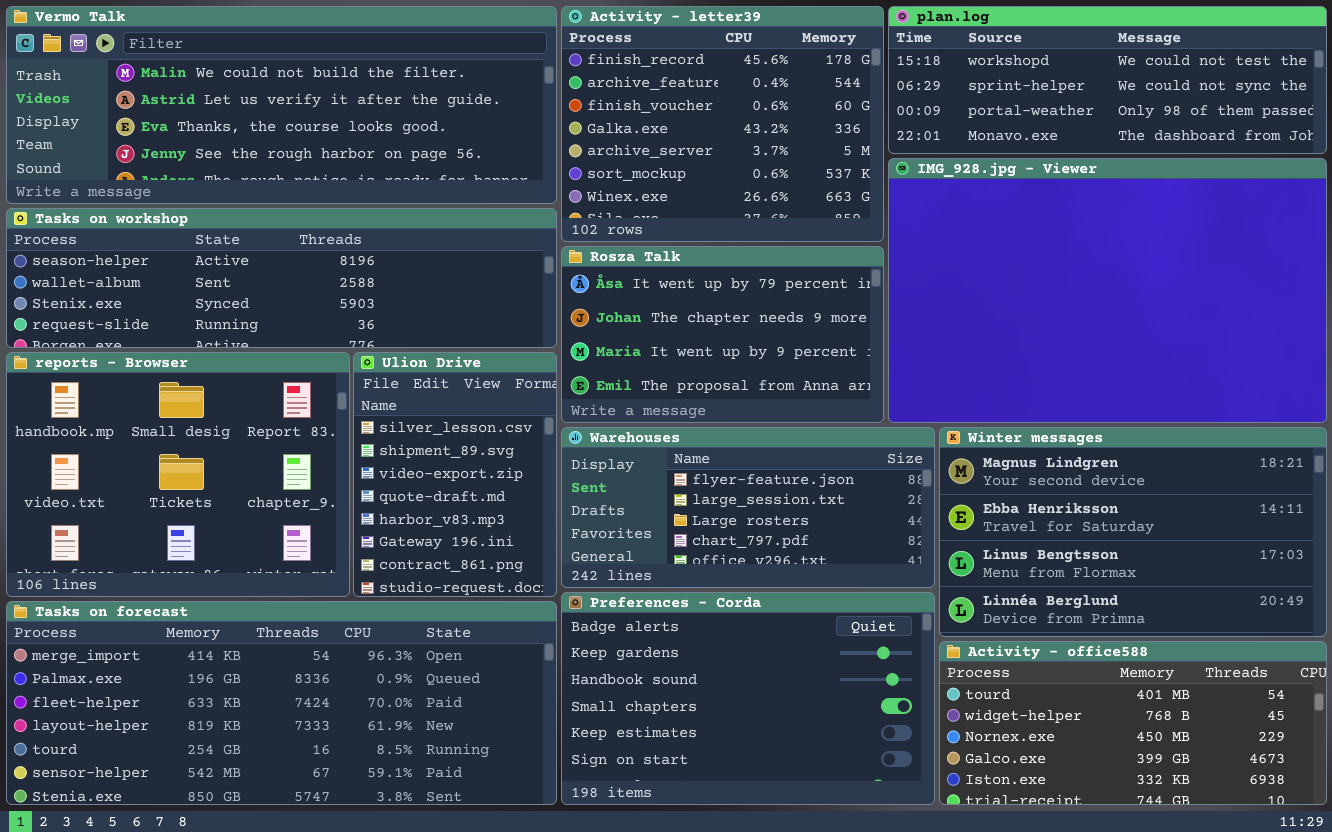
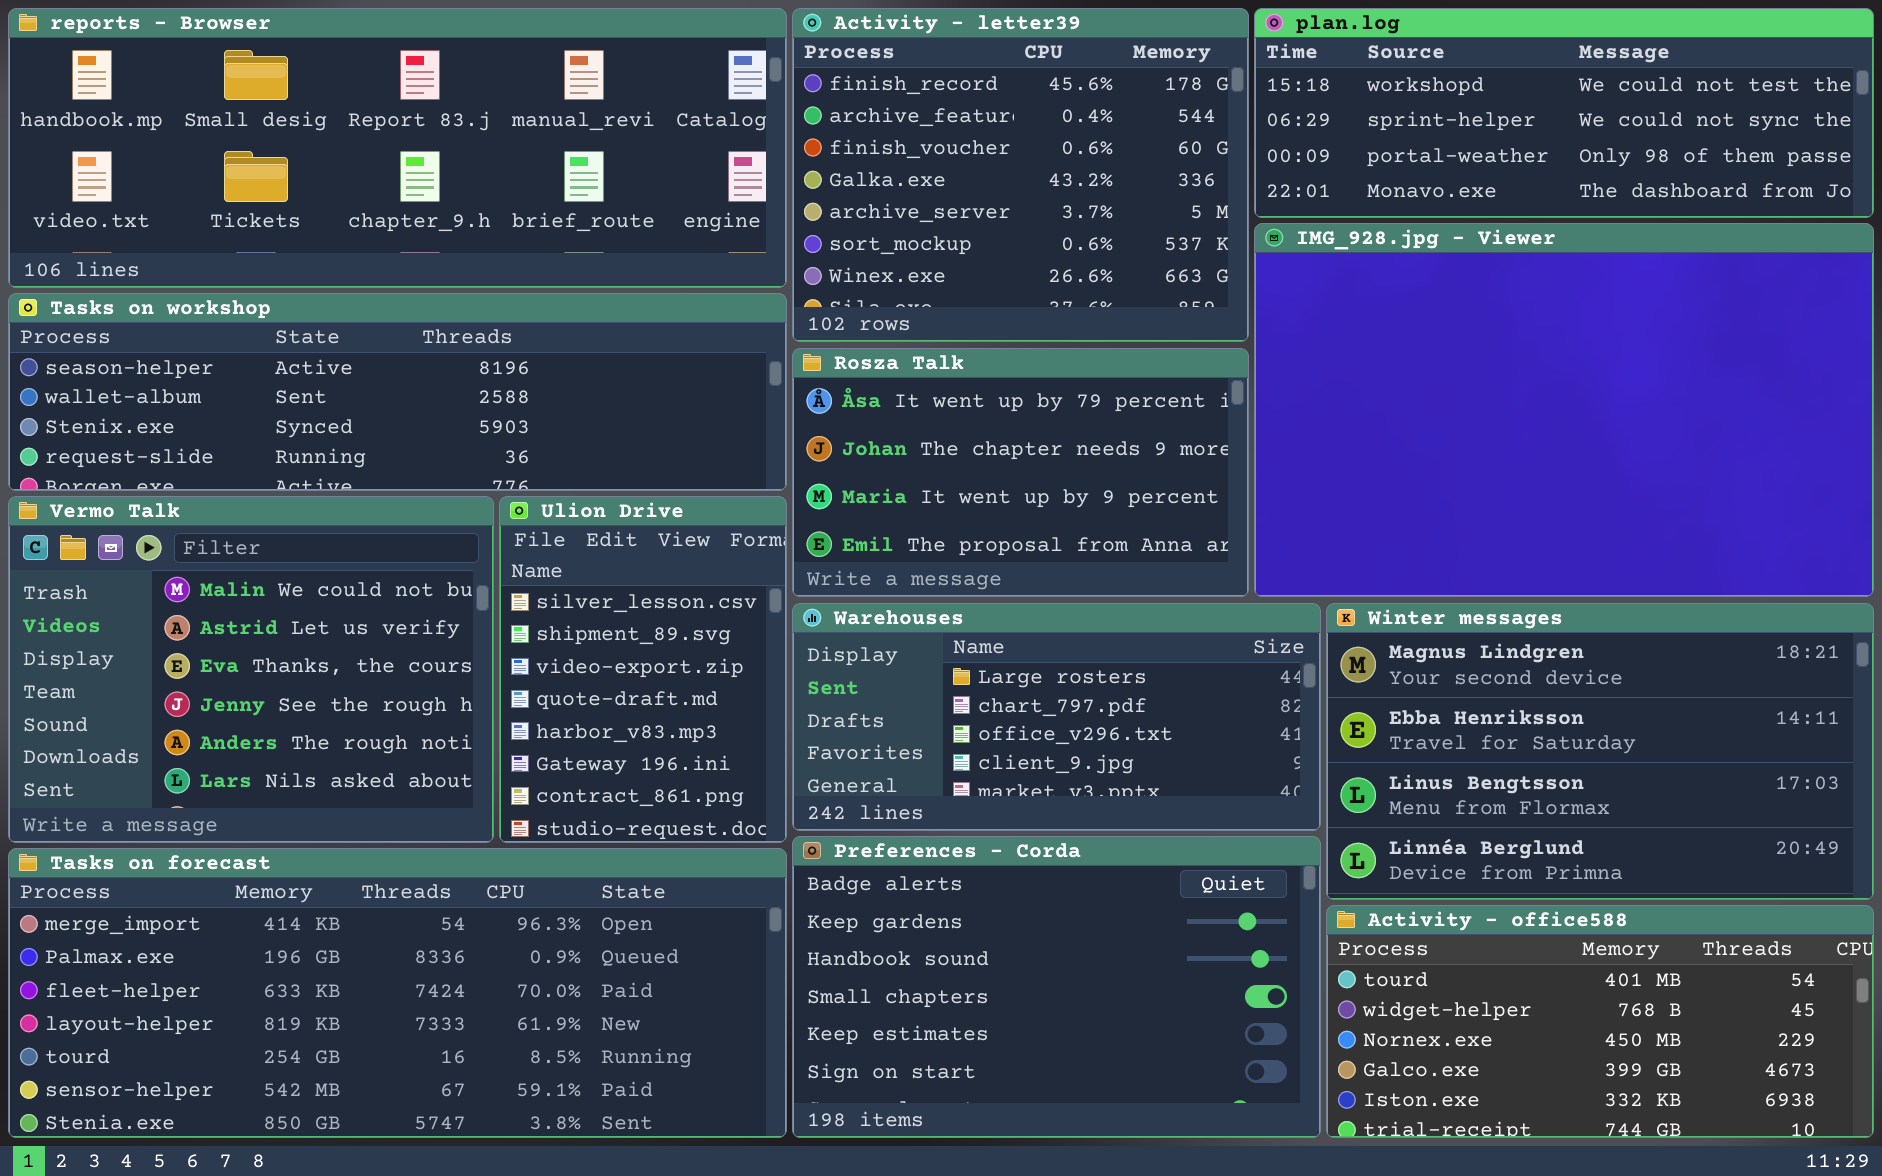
Vermo Talk: [6,6,557,204] -> [8,496,494,843], moved, resized
reports - Browser: [6,352,350,597] -> [8,8,787,288], moved, resized
Warehouses: [561,427,935,588] -> [792,603,1321,831], scrolled down 2 rows

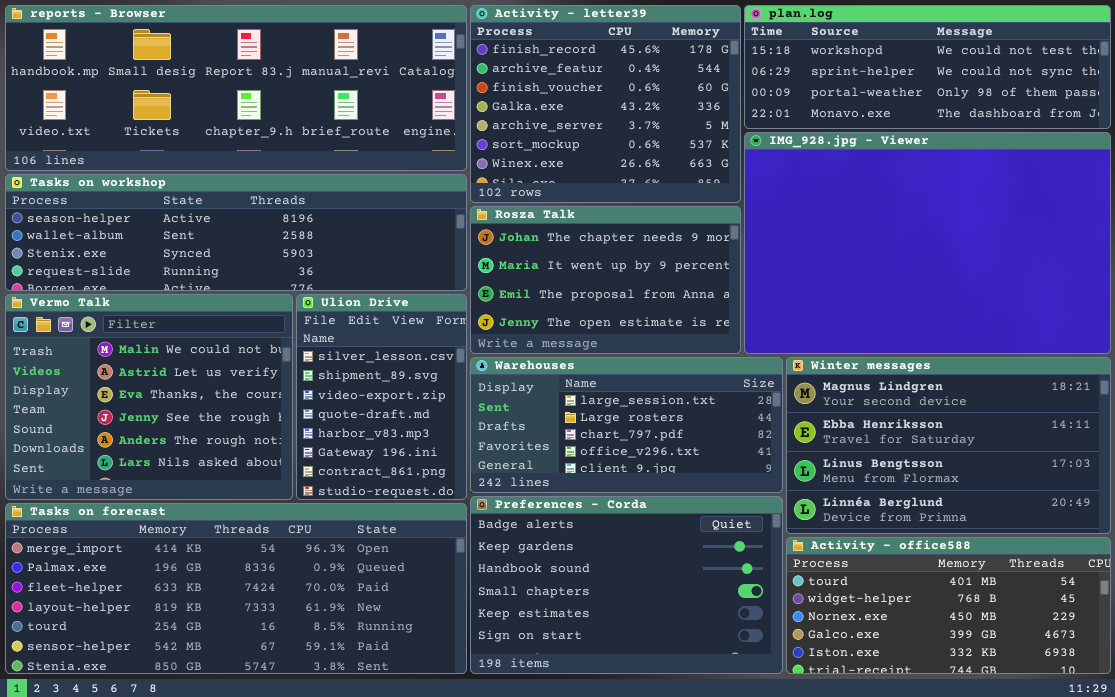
Rosza Talk: [792,348,1249,597] -> [470,206,741,354], scrolled down 1 row
Warehouses: [792,603,1321,831] -> [470,357,783,493], scrolled up 1 row

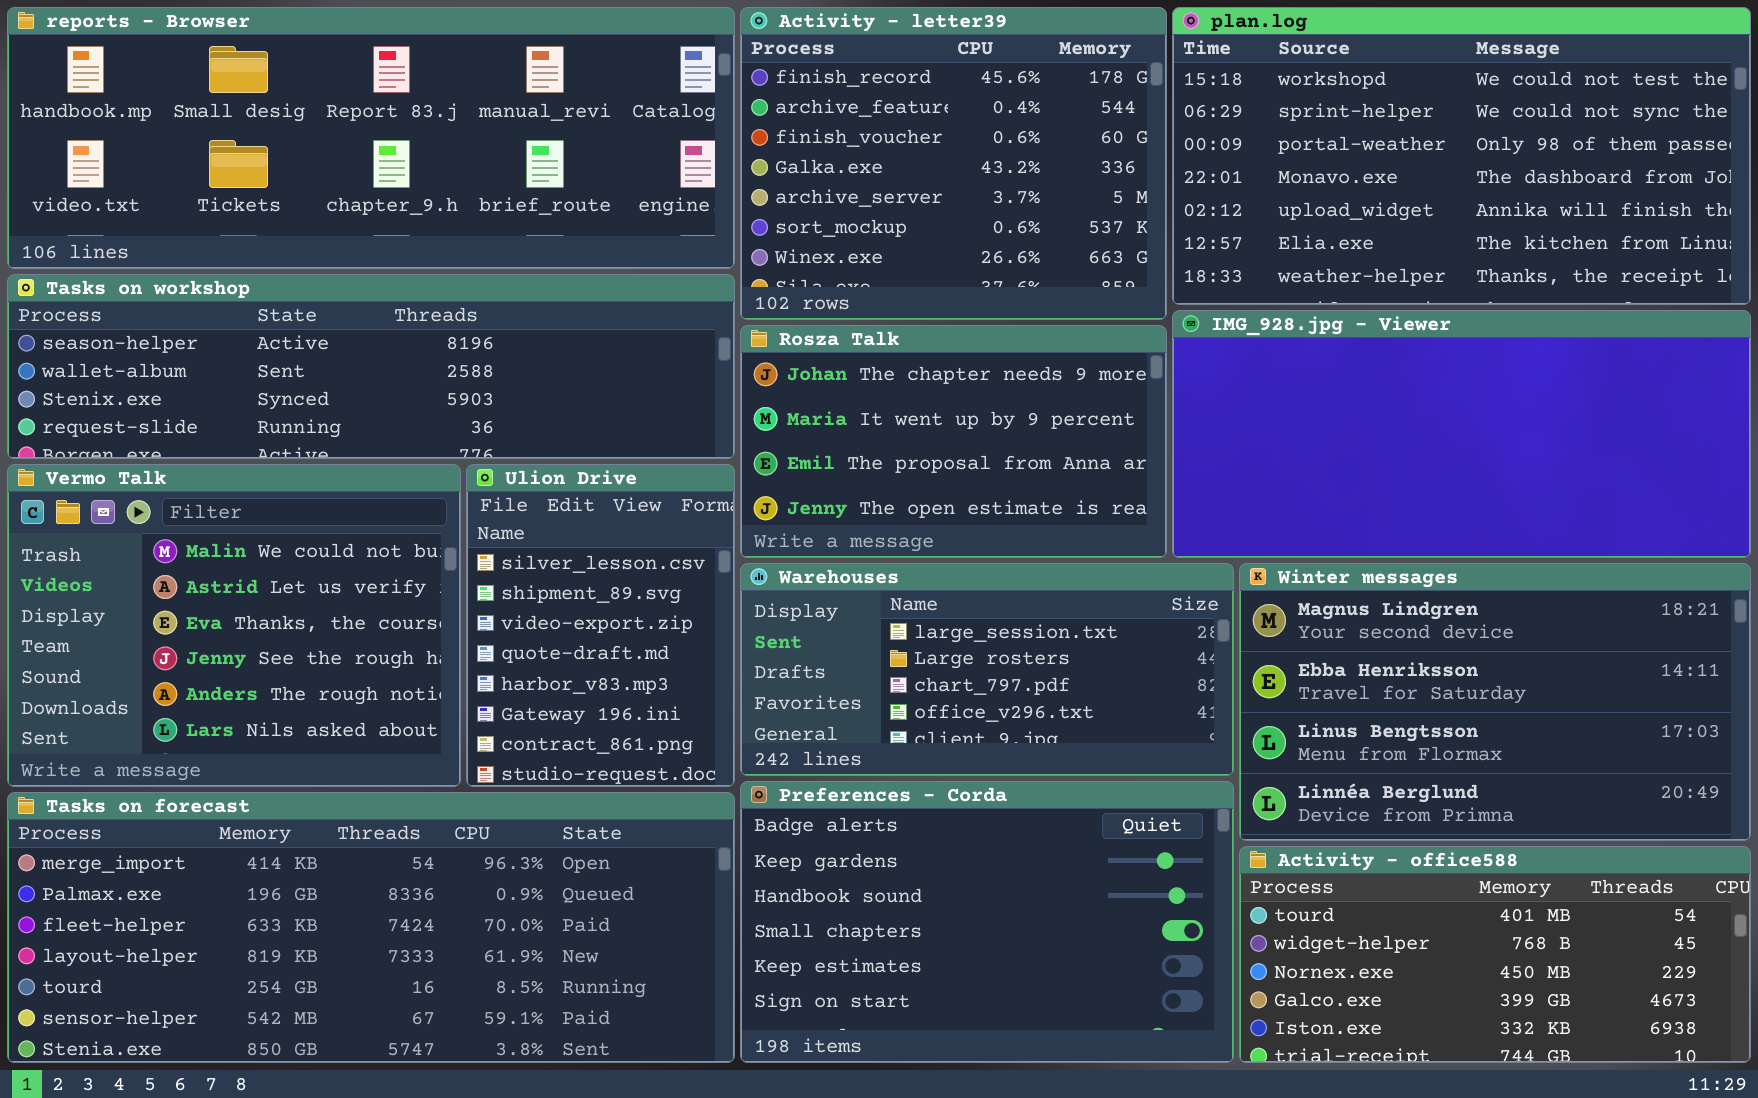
plan.log: [744,5,1111,129] -> [1172,7,1751,305], resized
IMG_928.jpg - Viewer: [744,132,1111,354] -> [1172,310,1751,558], resized

